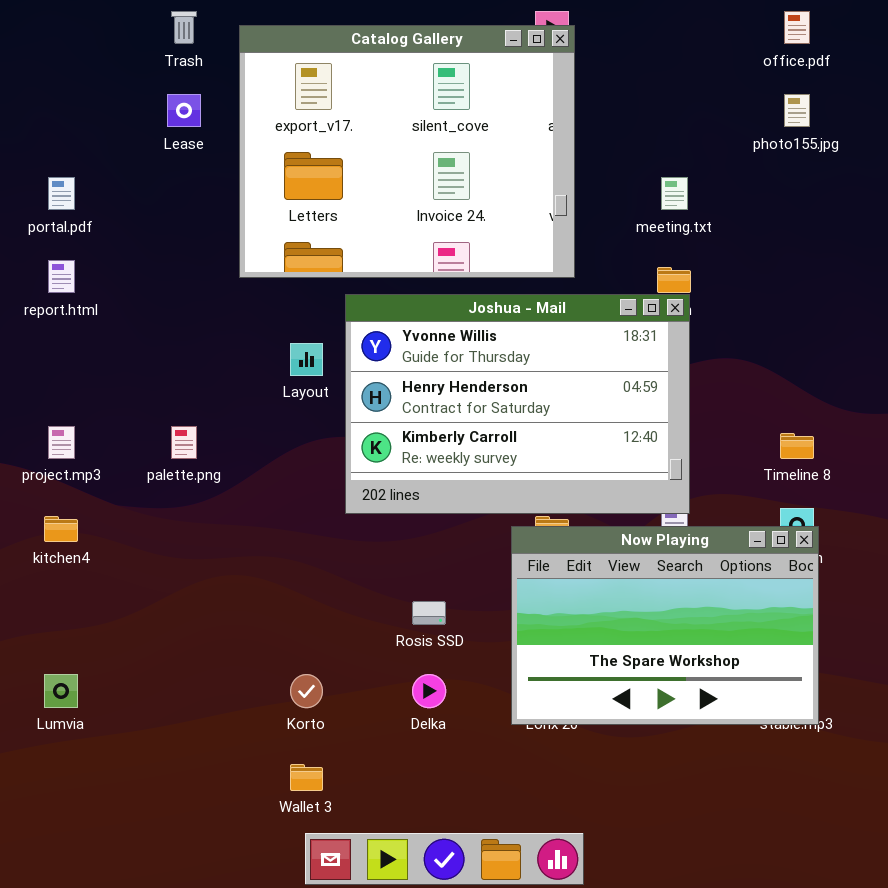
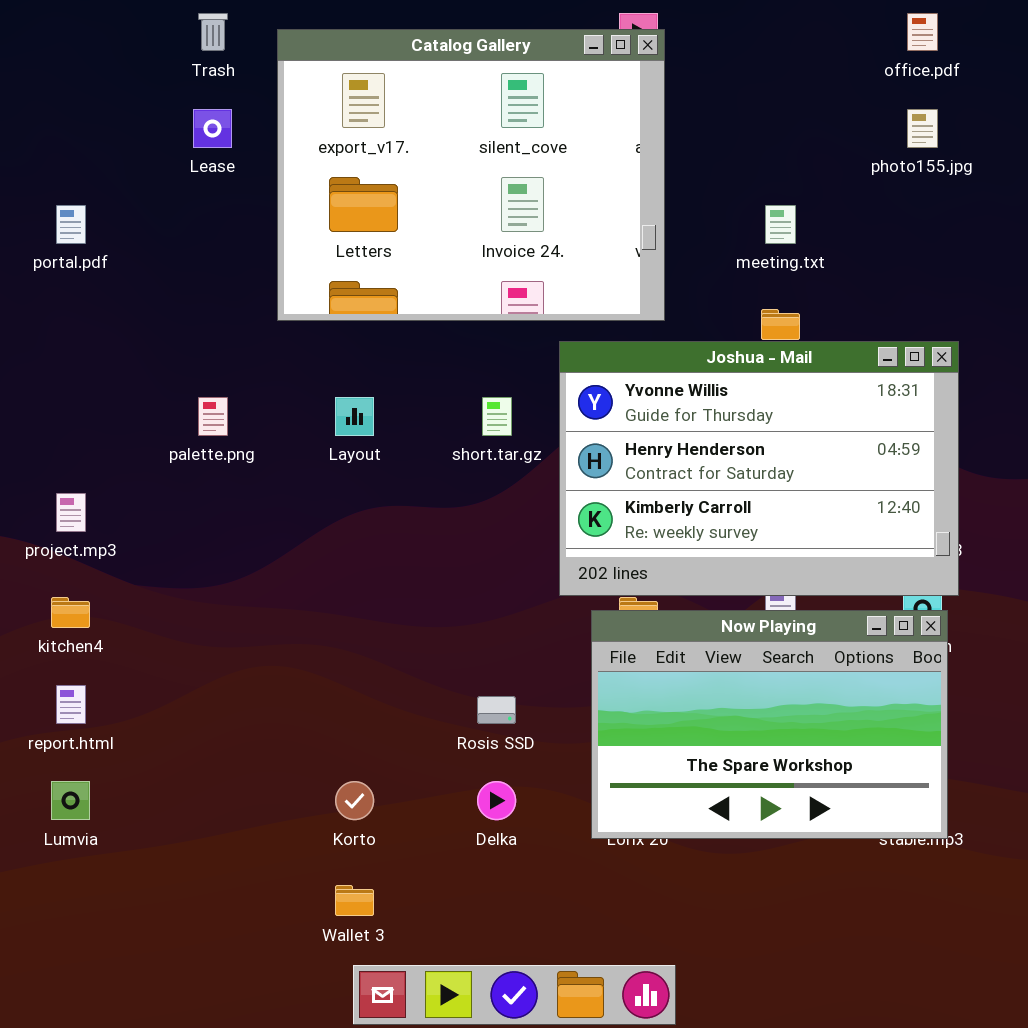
report.html: [48,260,75,293] -> [56,685,86,724], moved
Joshua - Mail: [345,294,690,514] -> [559,341,959,596], moved
palette.png: [171,426,197,459] -> [198,397,228,436], moved

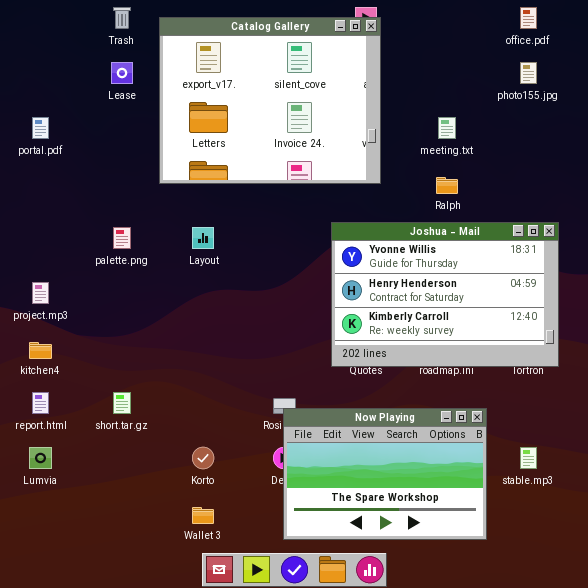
Joshua - Mail: [559,341,959,596] -> [331,222,559,367], moved
short.tar.gz: [482,397,512,436] -> [113,392,131,414], moved
Now Playing: [591,610,948,839] -> [283,408,487,540], moved

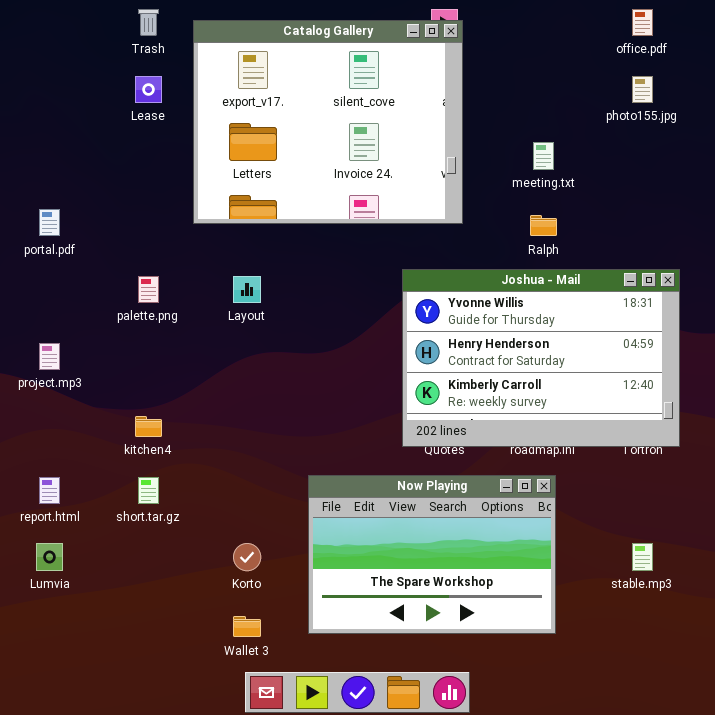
portal.pdf: [32,117,49,139] -> [39,209,60,236], moved
kitchen4: [29,342,52,359] -> [135,416,162,437], moved
Now Playing: [283,408,487,540] -> [308,475,556,634], moved

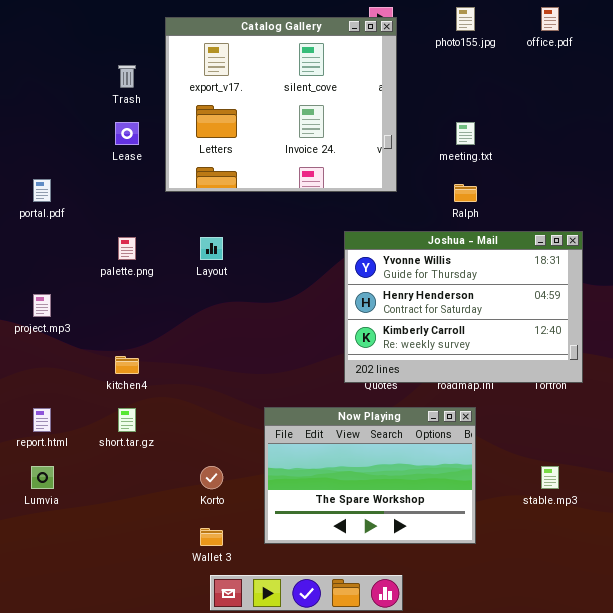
Trash: [138,9,159,36] -> [118,65,136,88], moved
Lease: [135,76,162,103] -> [115,122,139,145], moved
photo155.jpg: [632,76,653,103] -> [456,7,475,31], moved

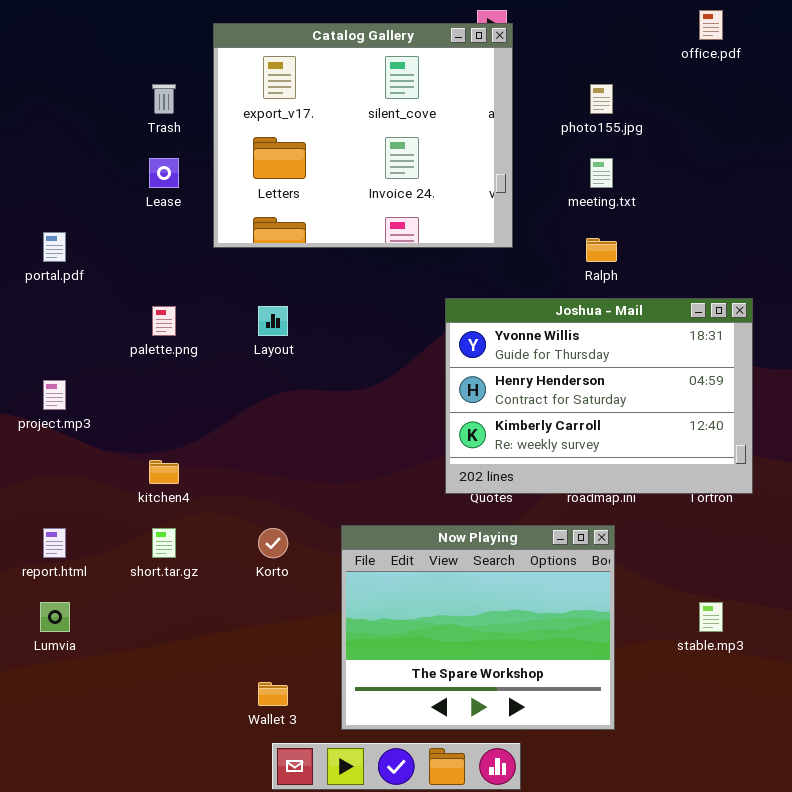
photo155.jpg: [456,7,475,31] -> [590,84,613,114], moved
Now Playing: [264,407,476,544] -> [341,525,615,730], resized
Korto: [200,466,223,489] -> [258,528,288,558], moved

